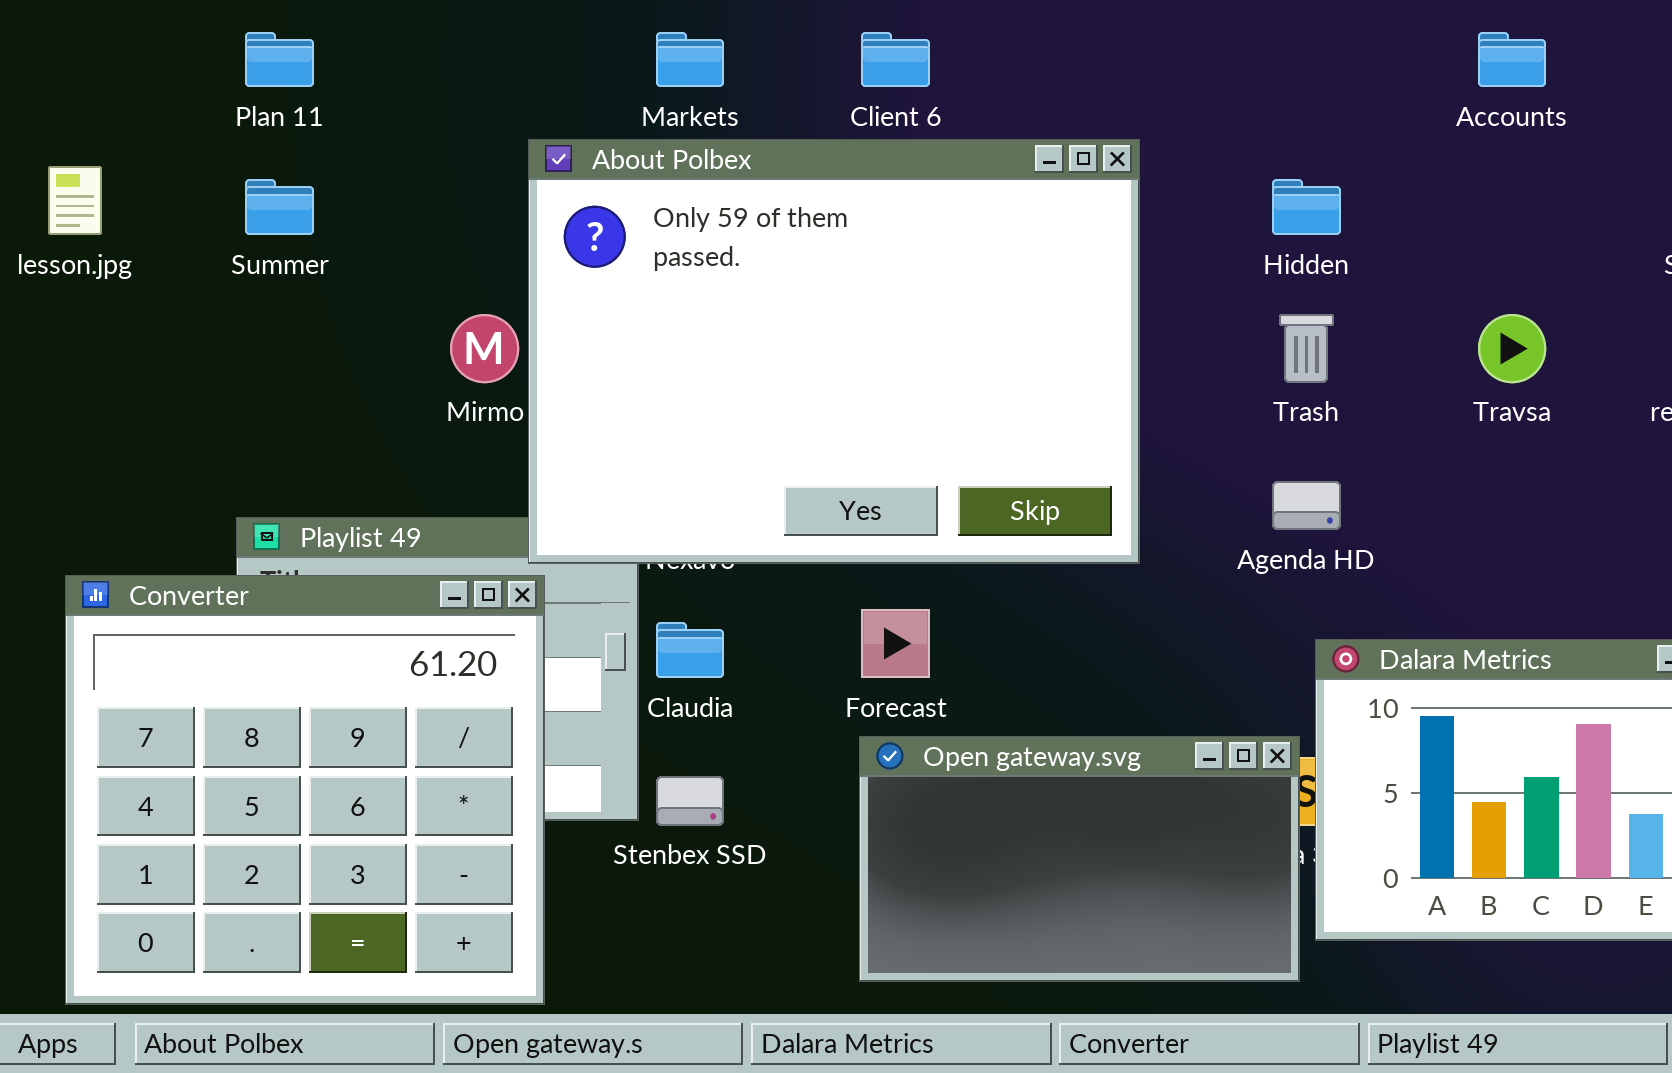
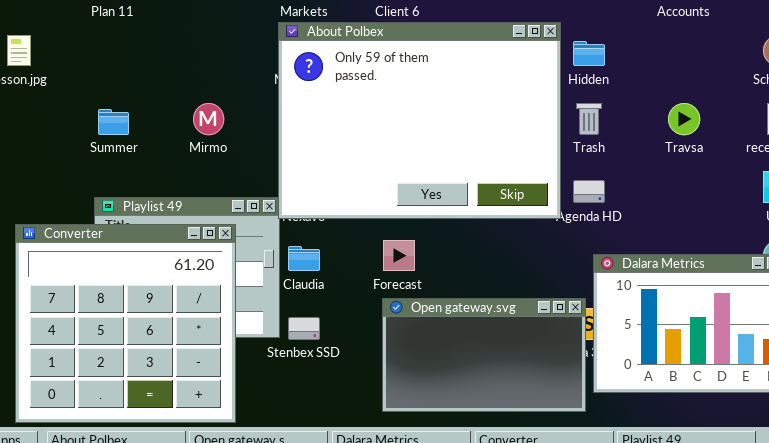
About Polbex: [528,139,1140,564] -> [278,22,561,219], moved
Summer: [245,179,314,235] -> [98,109,129,135], moved

